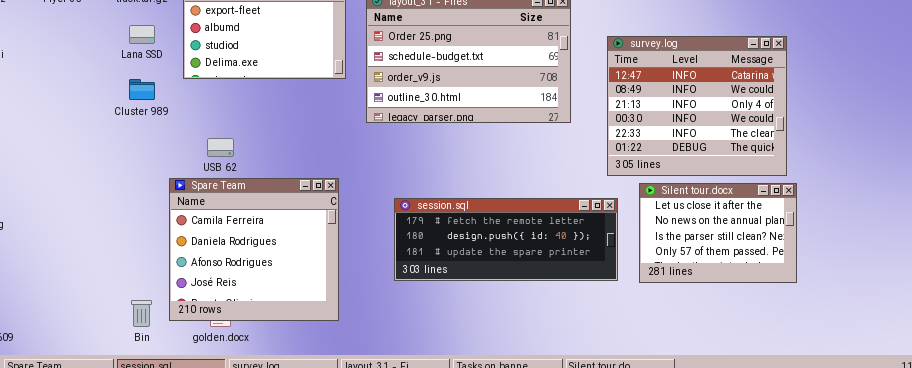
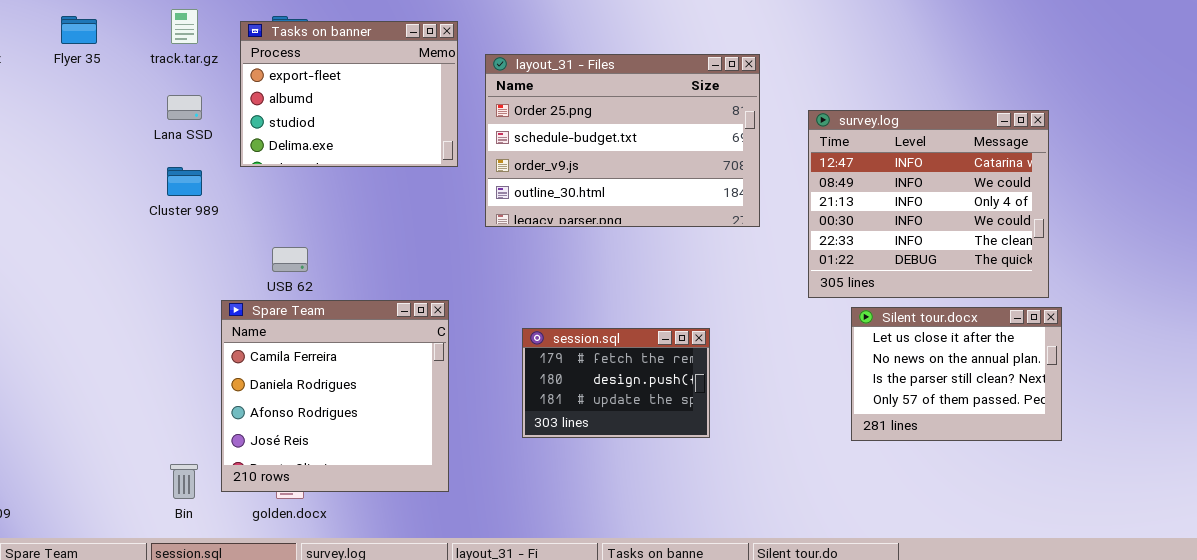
session.sql: [394,198,618,281] -> [522,328,710,438], resized

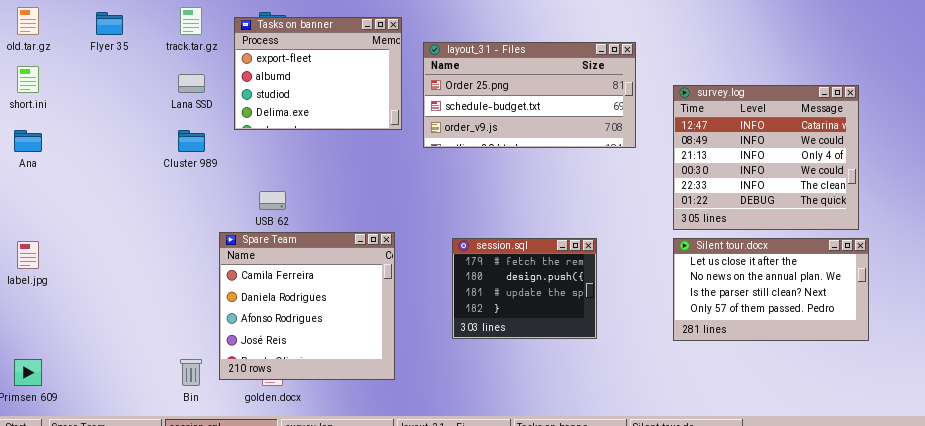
layout_31 - Files: [485,54,760,227] -> [423,42,636,148], resized
Silent tour.docx: [851,307,1062,441] -> [673,238,869,341], resized
session.sql: [522,328,710,438] -> [452,238,597,339], resized

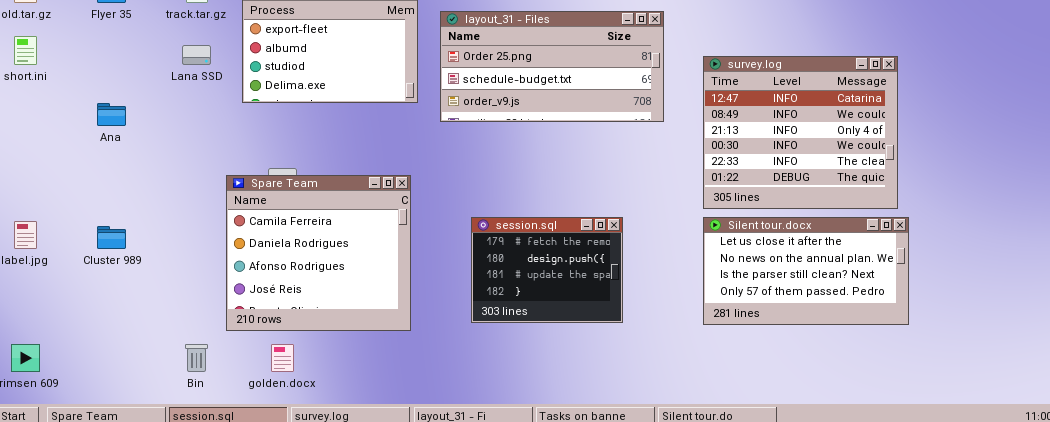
Ana: [14,130,42,152] -> [97,103,126,126], moved
Cluster 989: [178,130,205,152] -> [97,226,126,249], moved
Spare Team: [219,232,395,380] -> [226,175,411,331], moved

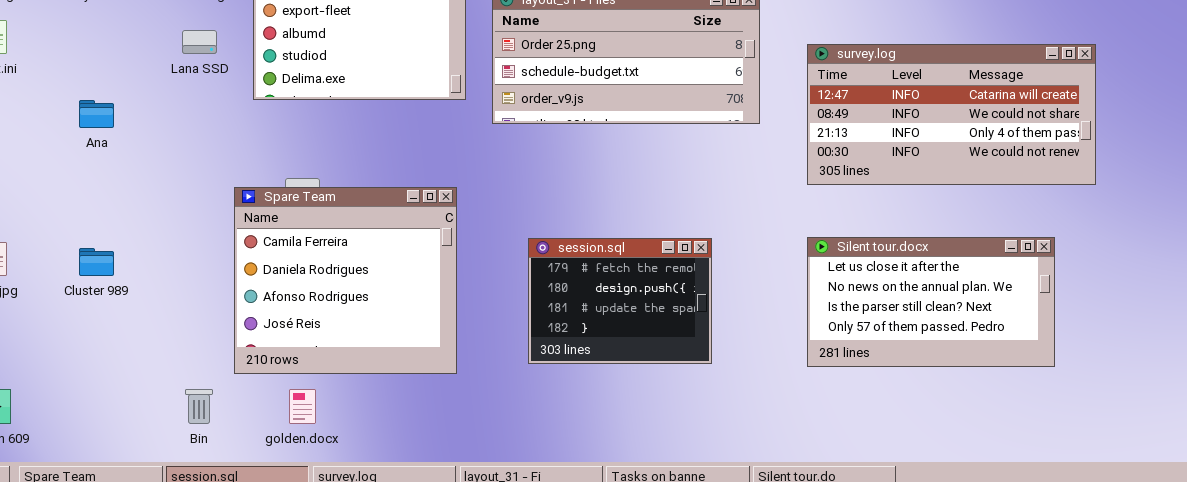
survey.log: [703,56,898,209] -> [807,44,1096,185], resized

